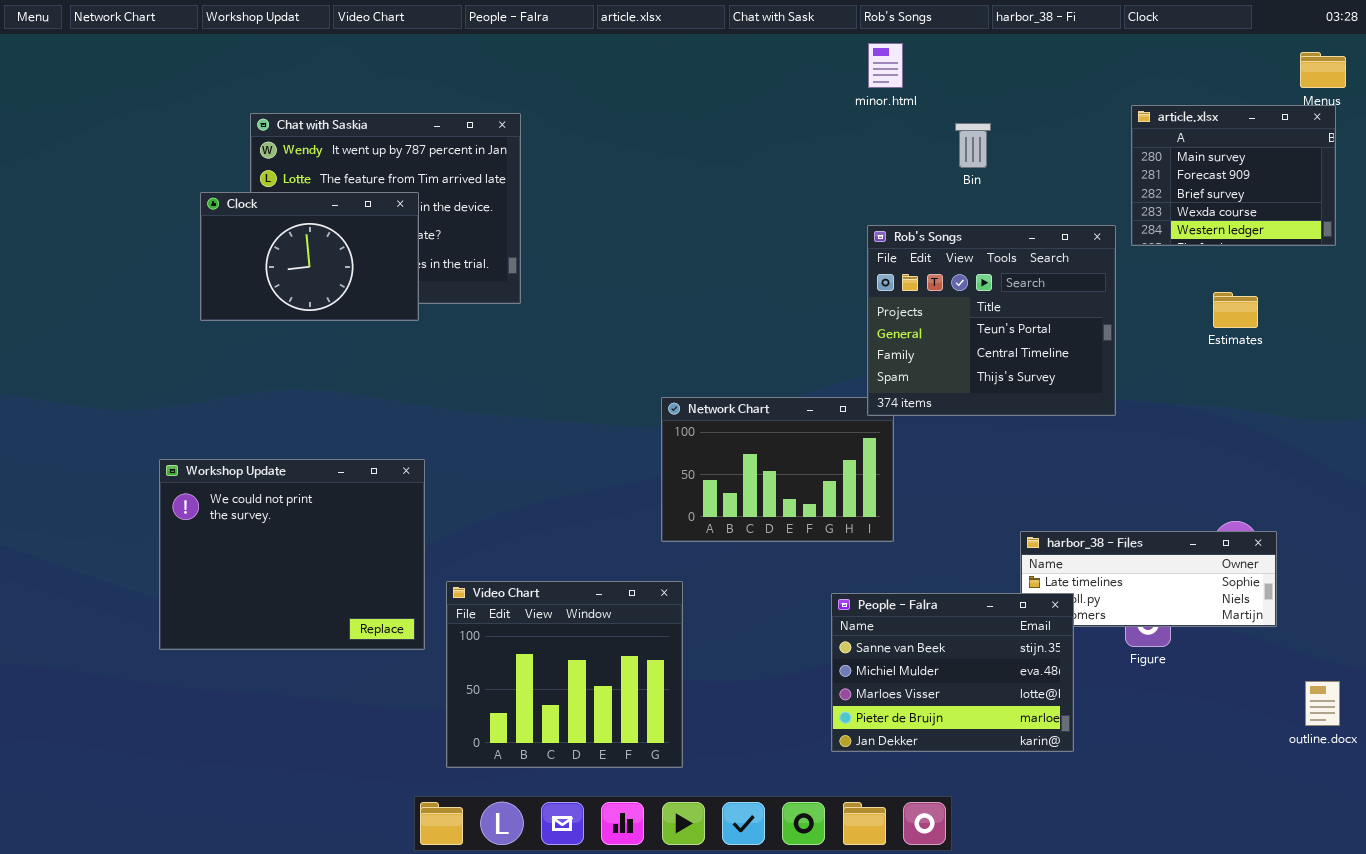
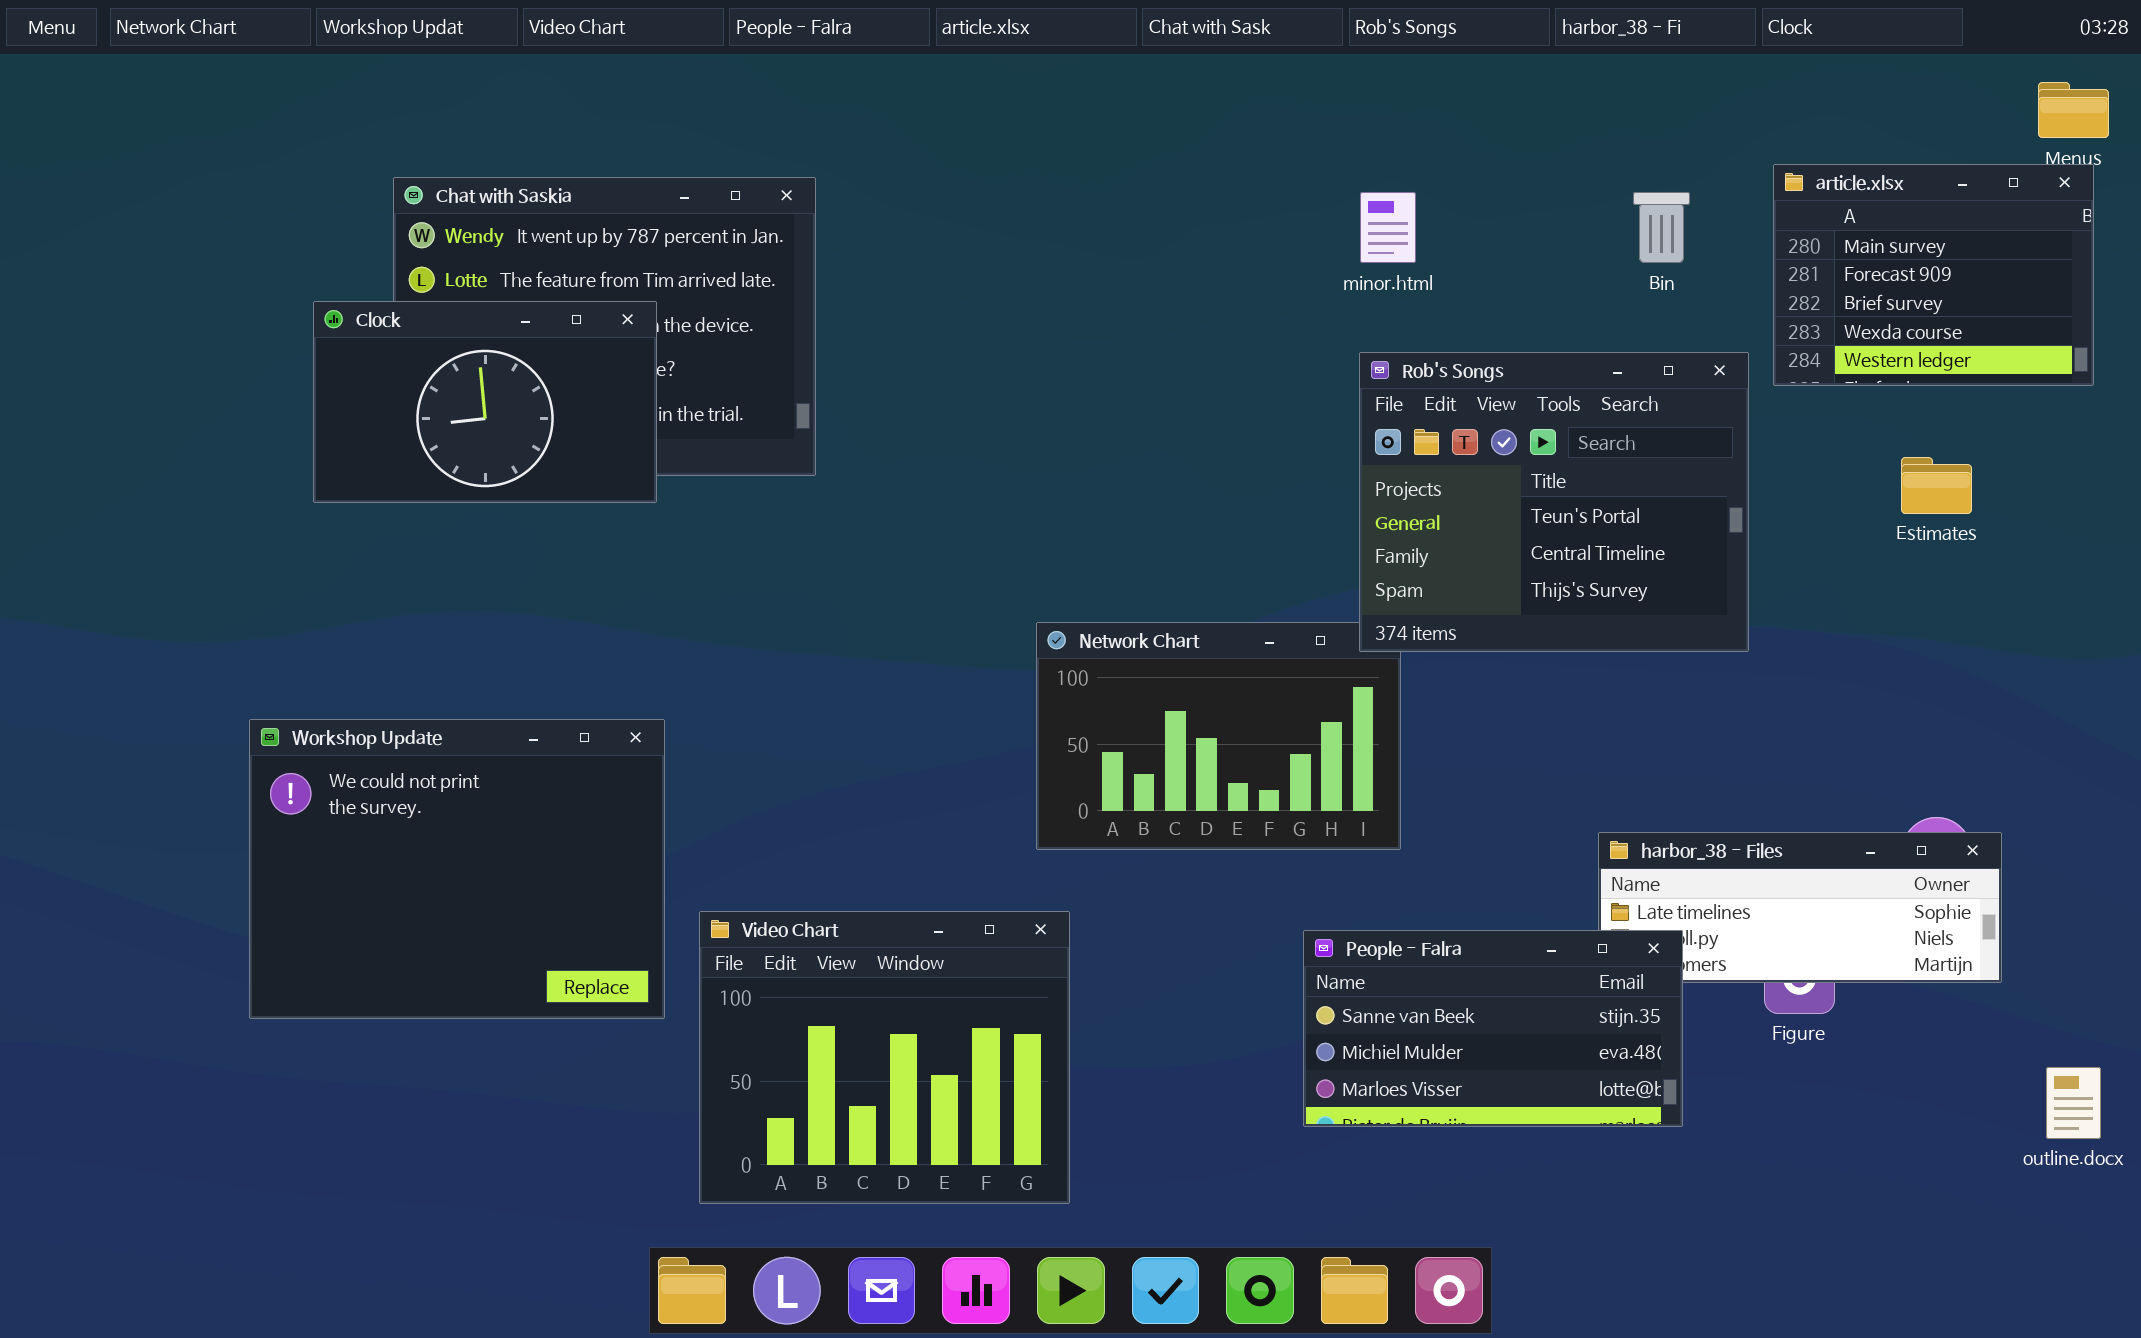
minor.html: [868,43,903,88] -> [1360,192,1416,263], moved
Bin: [955,123,991,168] -> [1633,192,1690,263], moved
People - Falra: [831,593,1074,752] -> [1303,930,1683,1127], resized

